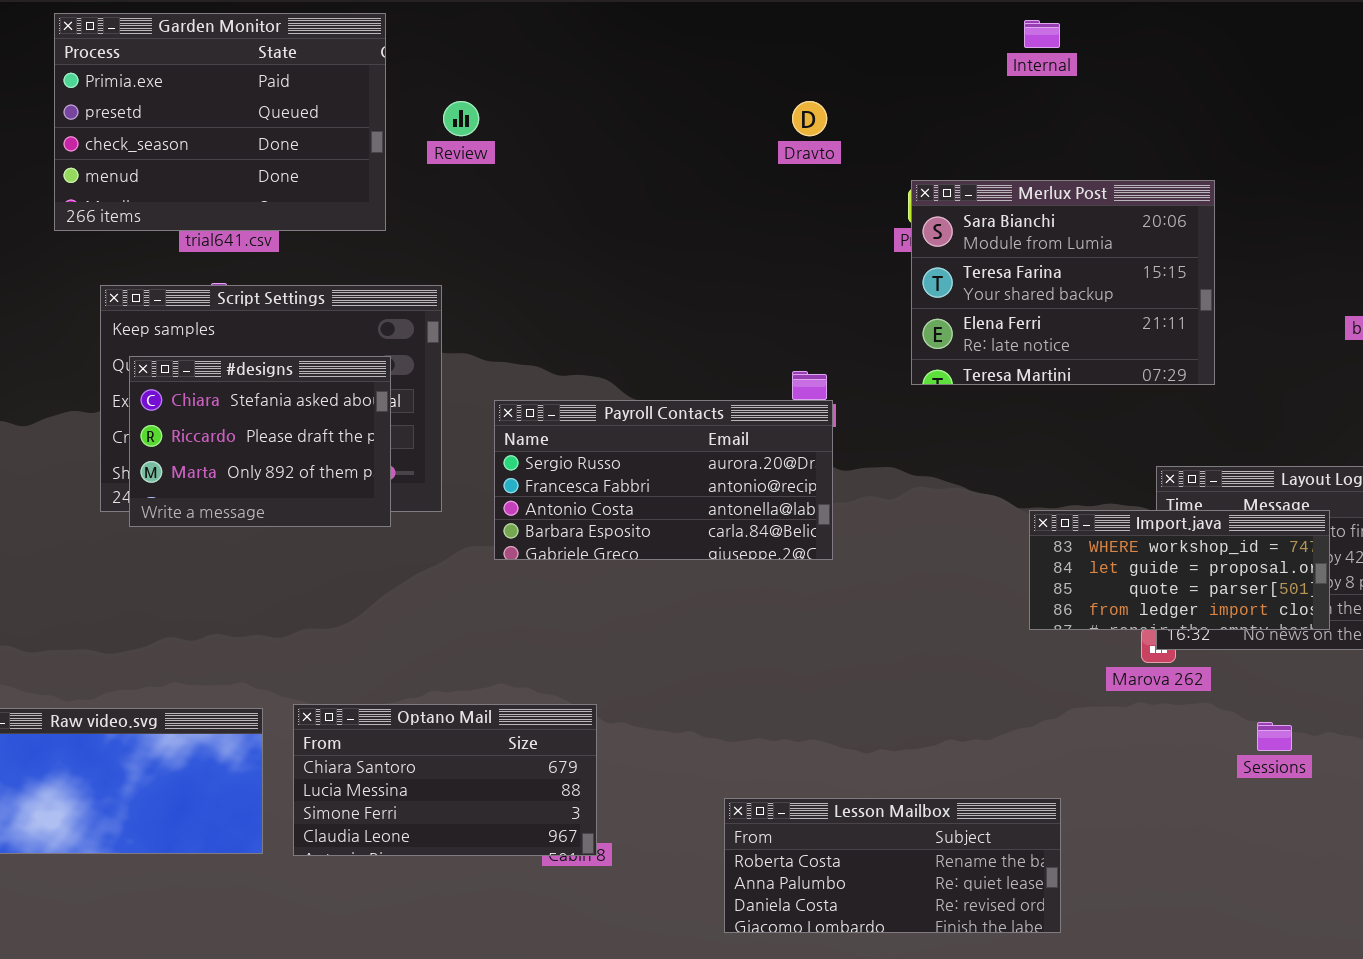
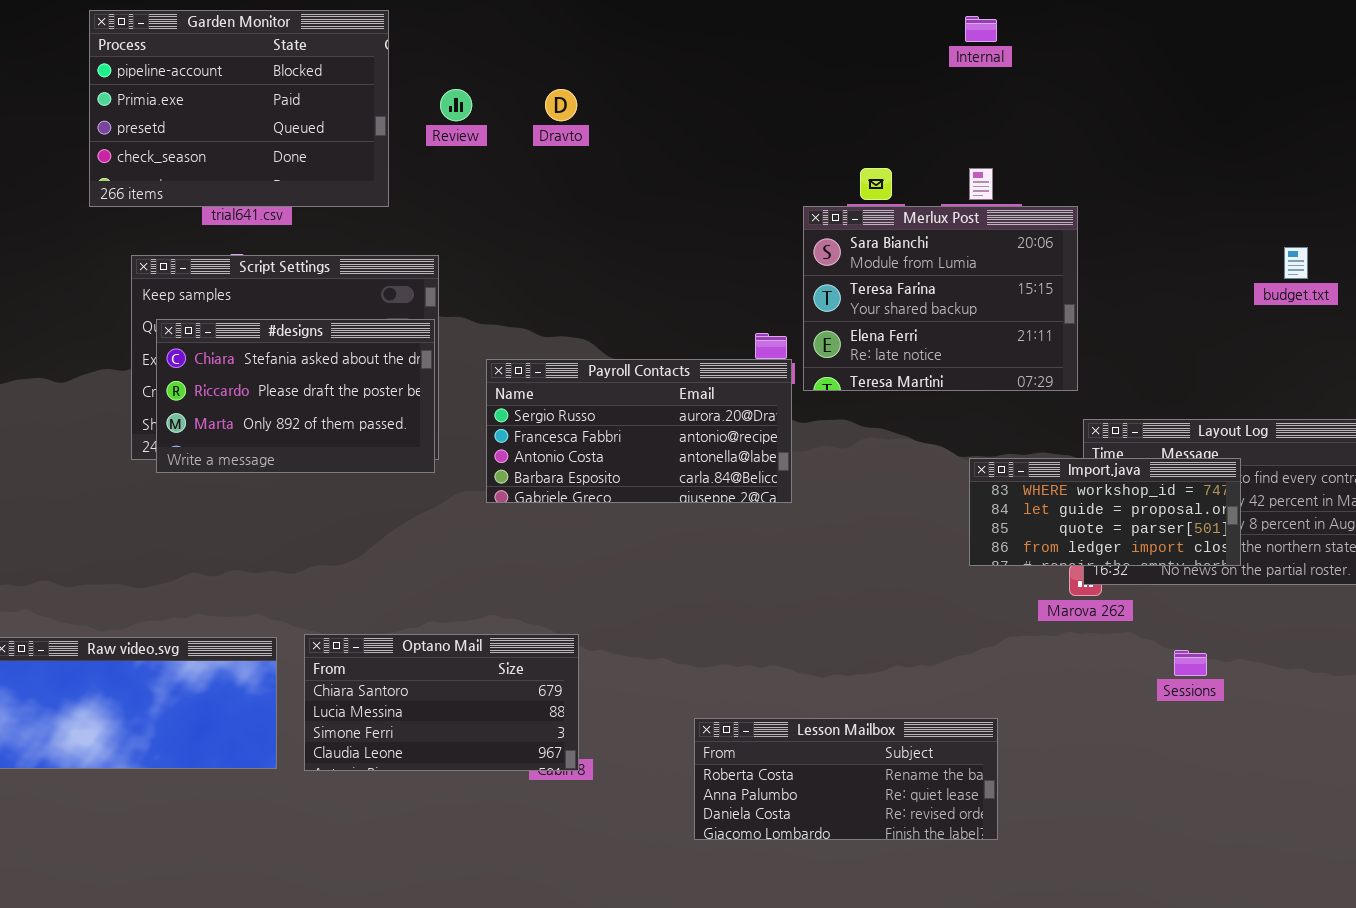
Garden Monitor: [54,13,386,231] -> [89,10,389,207], scrolled up 1 row
Dravto: [792,101,827,136] -> [545,89,577,121], moved
Merlux Post: [911,180,1215,385] -> [803,206,1078,391], moved
#designs: [129,356,391,527] -> [156,319,435,473], resized

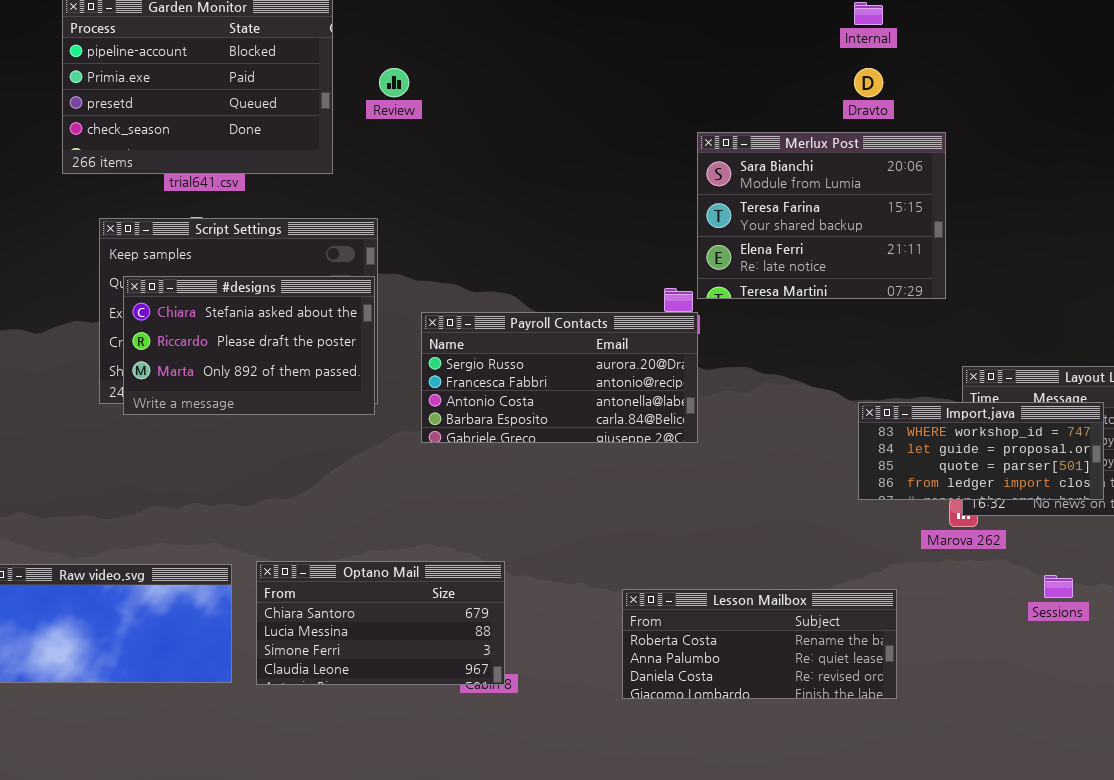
Dravto: [545,89,577,121] -> [854,68,883,97], moved
Merlux Post: [803,206,1078,391] -> [697,132,946,299], moved
Lesson Mailbox: [694,718,998,840] -> [622,589,897,699], moved

